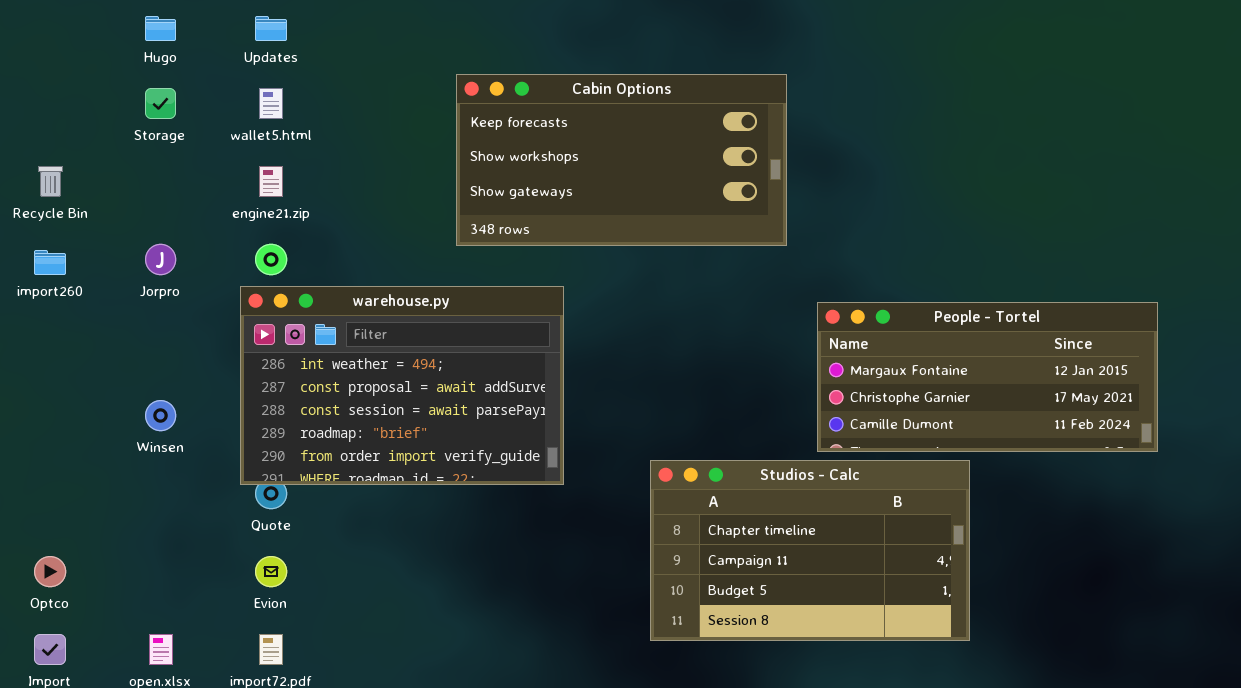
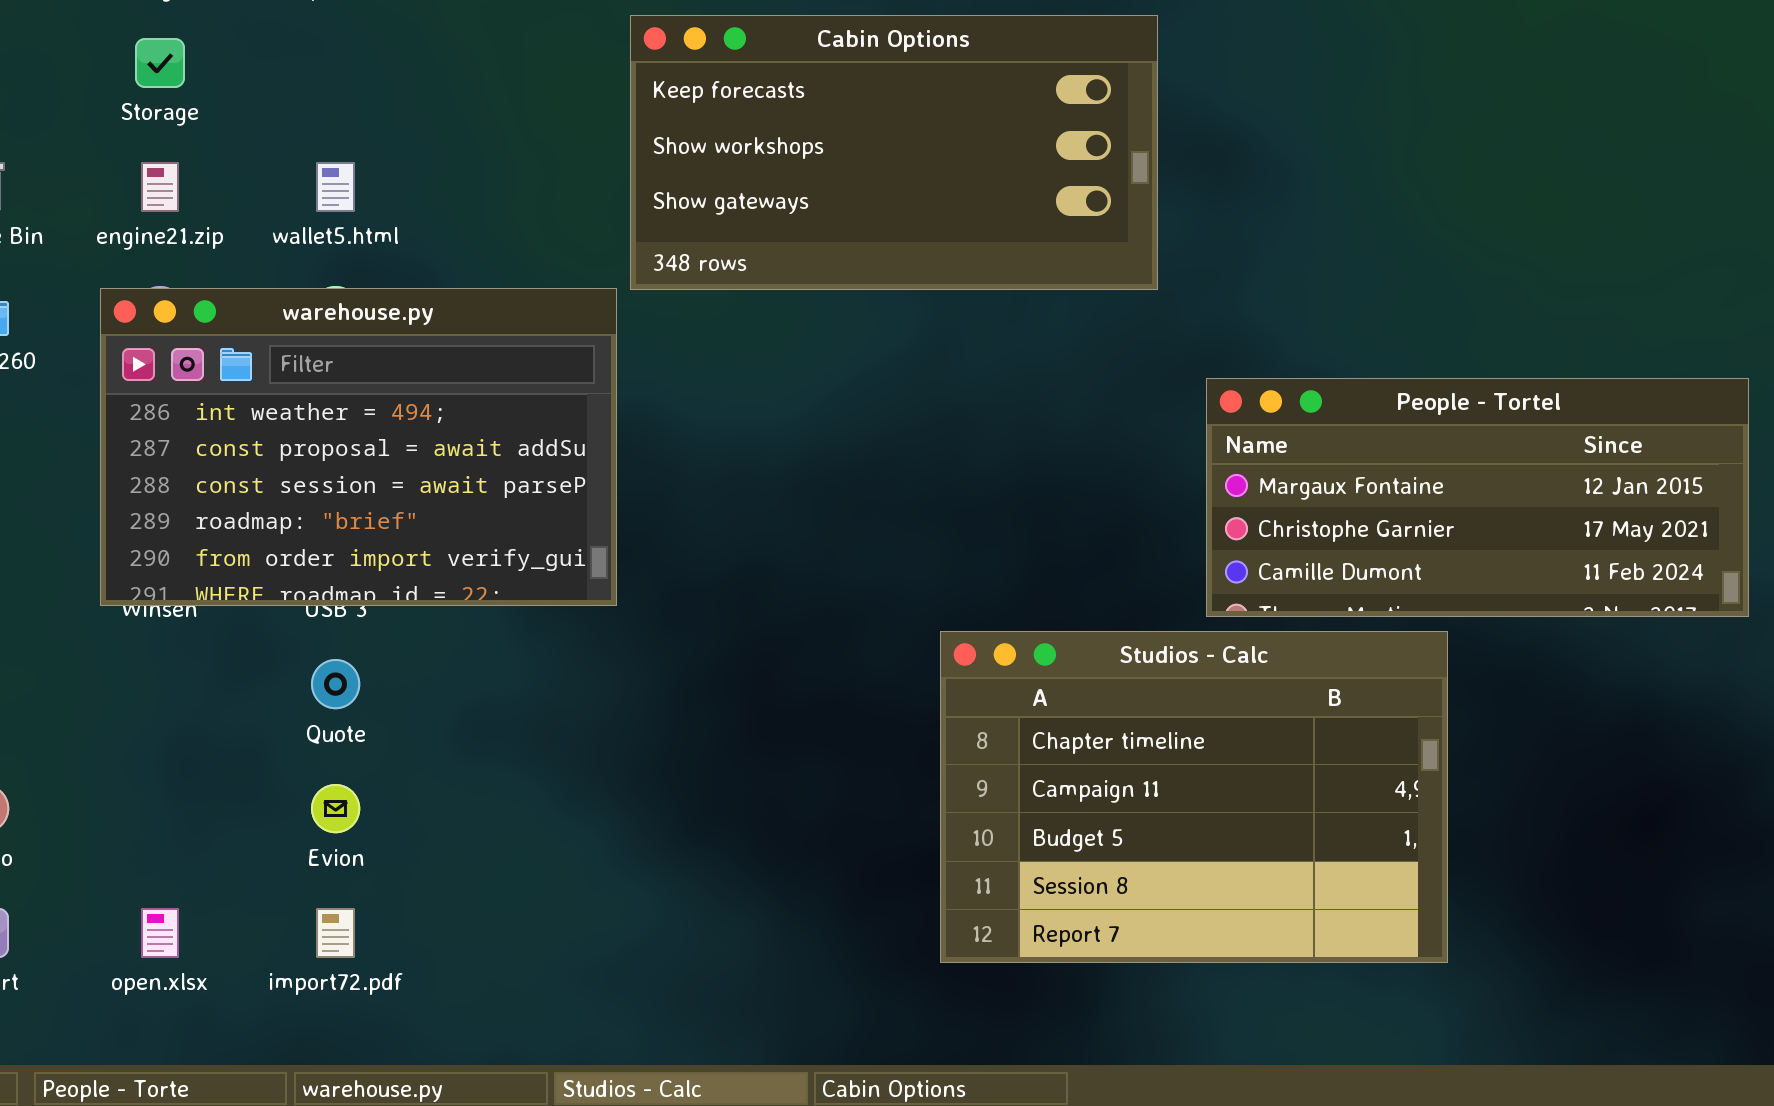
wallet5.html: [259,88,283,119] -> [316,162,355,212], moved
engine21.zip: [259,166,283,197] -> [141,162,179,212], moved
warehouse.py: [240,286,564,485] -> [100,288,617,606], moved
Studios - Calc: [650,460,970,641] -> [940,631,1448,963], resized

